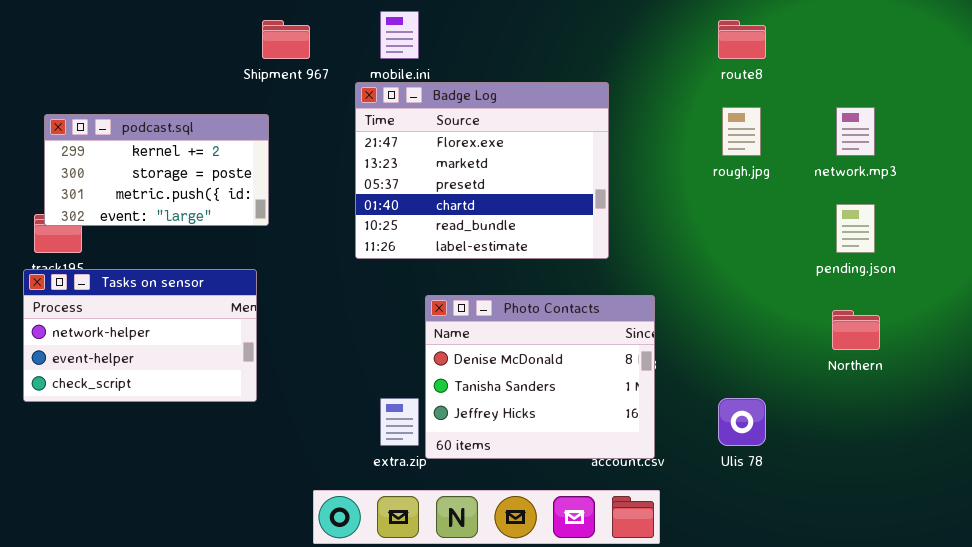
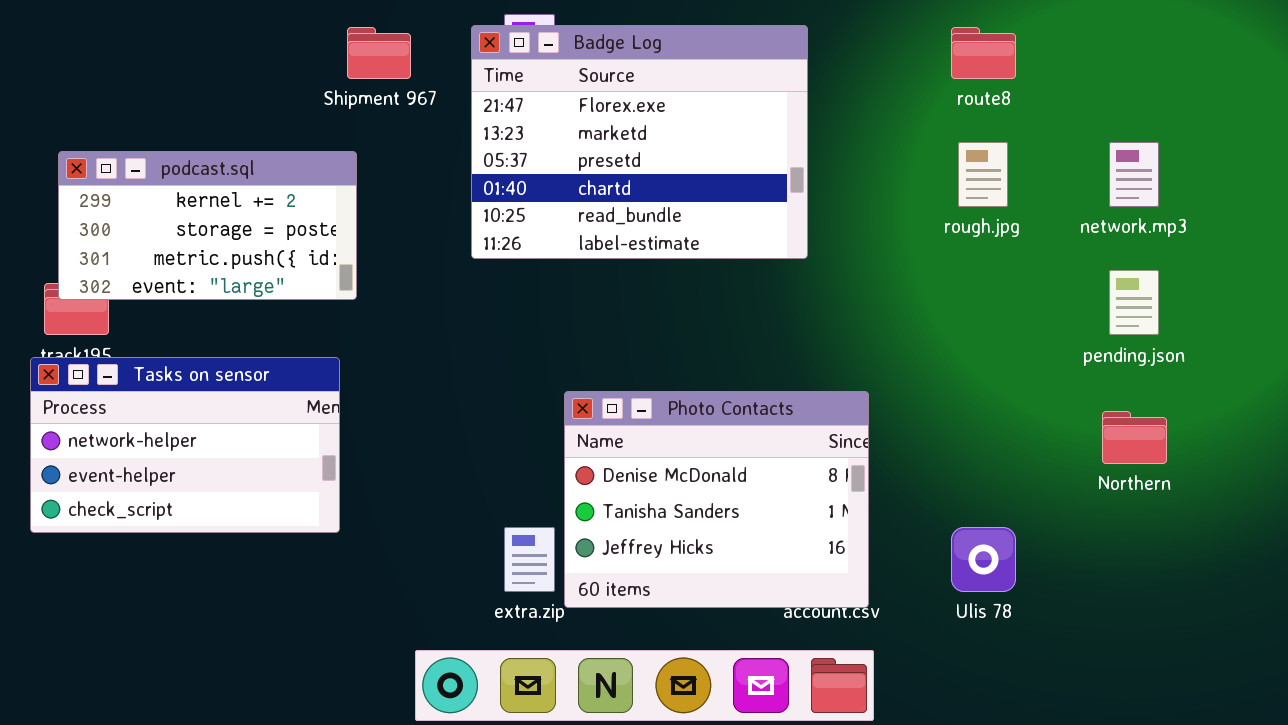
Badge Log: [355,82,609,259] -> [471,25,808,259], moved

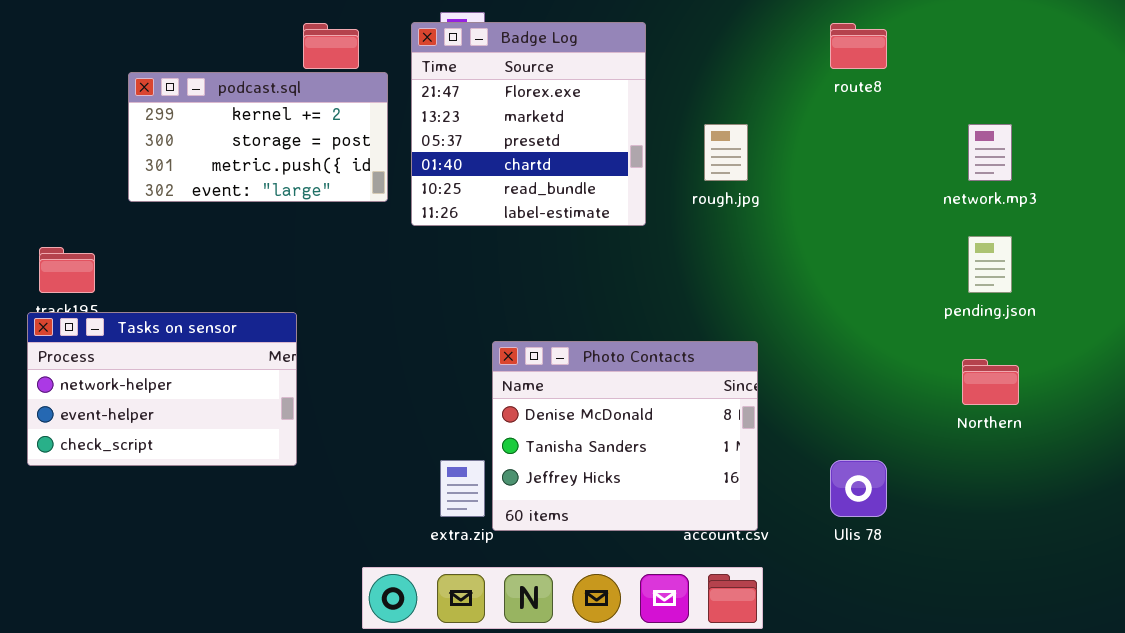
Badge Log: [471,25,808,259] -> [411,22,646,226], resized
rough.jpg: [958,142,1008,207] -> [704,124,748,181], moved
podcast.sql: [58,151,357,300] -> [128,72,388,202], moved

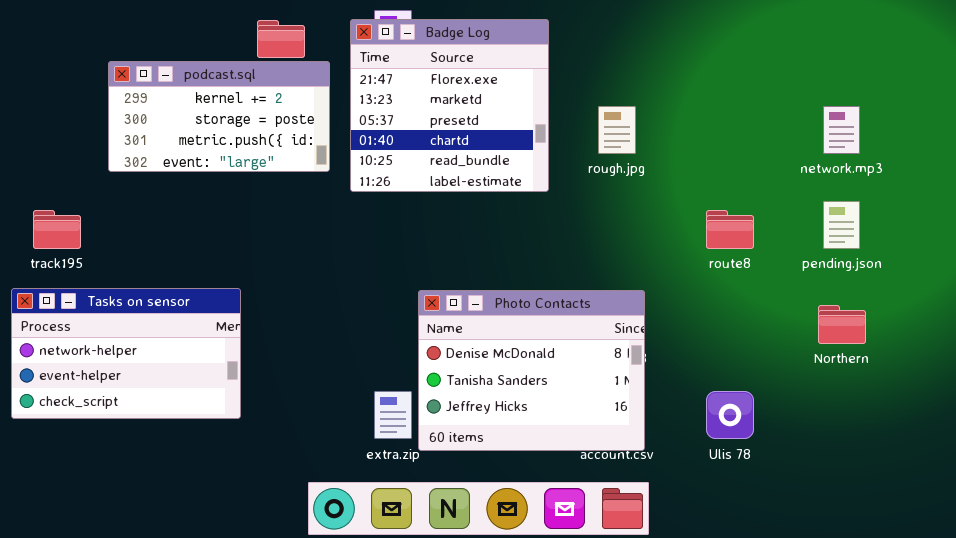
route8: [830,23,887,69] -> [706,210,754,249], moved
Tasks on sensor: [27,312,297,466] -> [11,288,241,419], moved

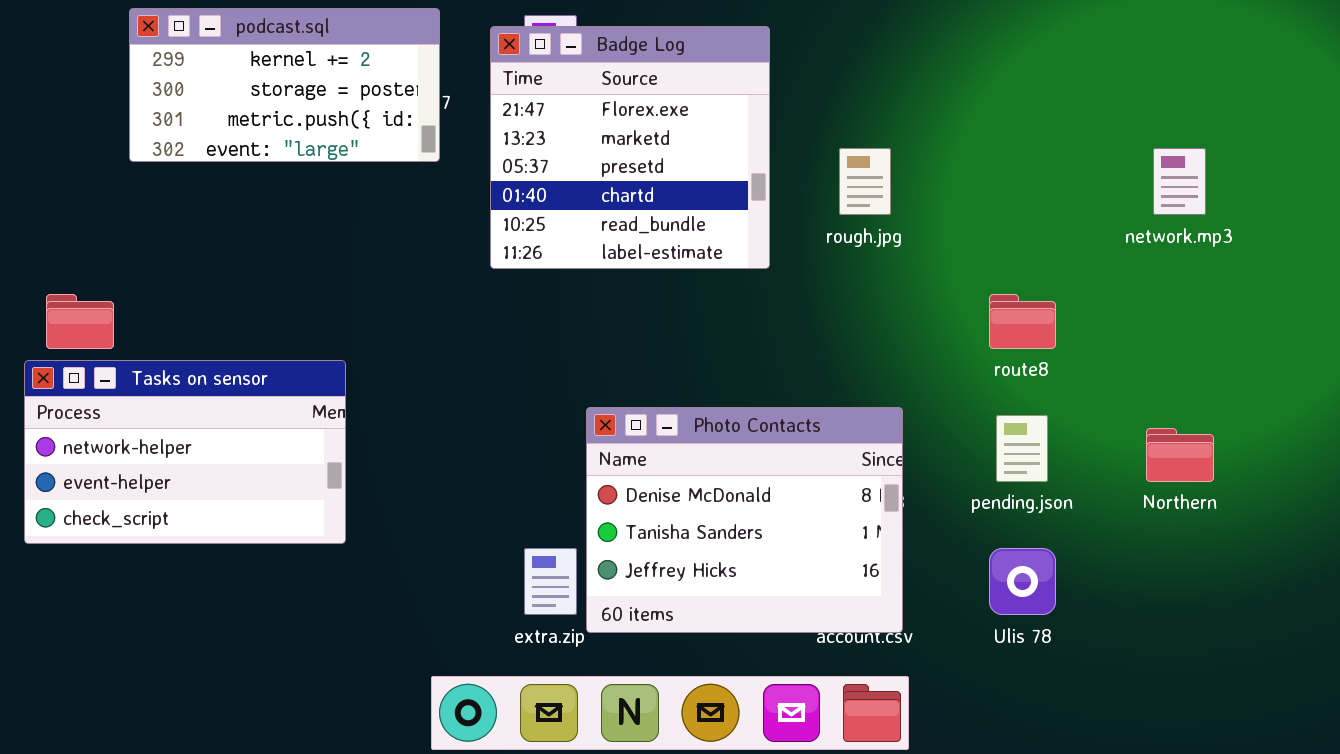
podcast.sql: [108,61,330,172] -> [129,8,440,162], moved
pending.json: [823,201,860,249] -> [996,415,1048,482], moved
Tasks on sensor: [11,288,241,419] -> [24,360,346,544], moved

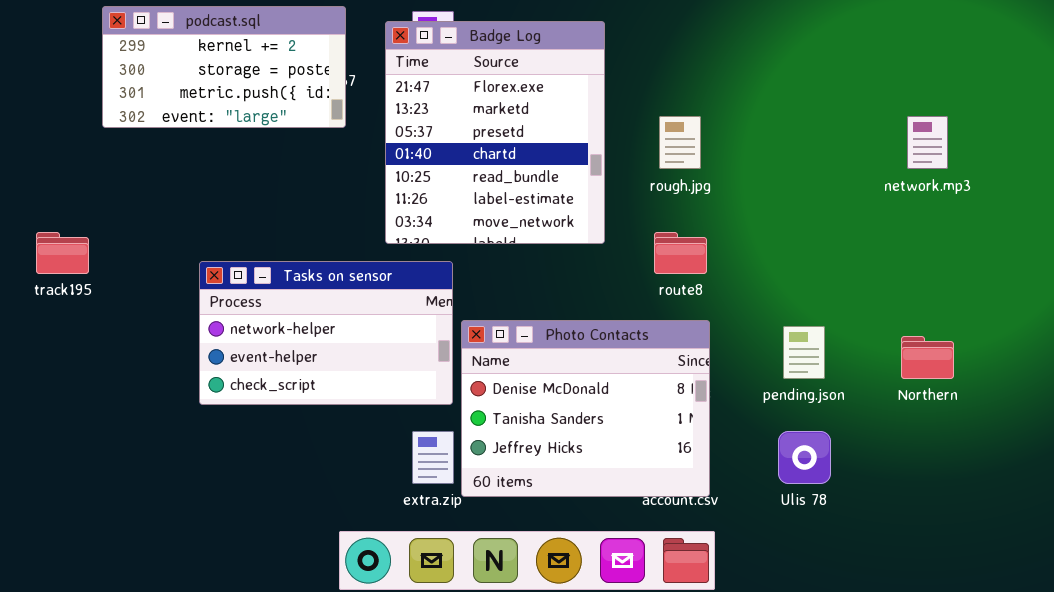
Badge Log: [490,26,770,269] -> [385,21,605,244], resized
route8: [989,294,1056,349] -> [654,232,707,274], moved
Tasks on sensor: [24,360,346,544] -> [199,261,453,405], moved

